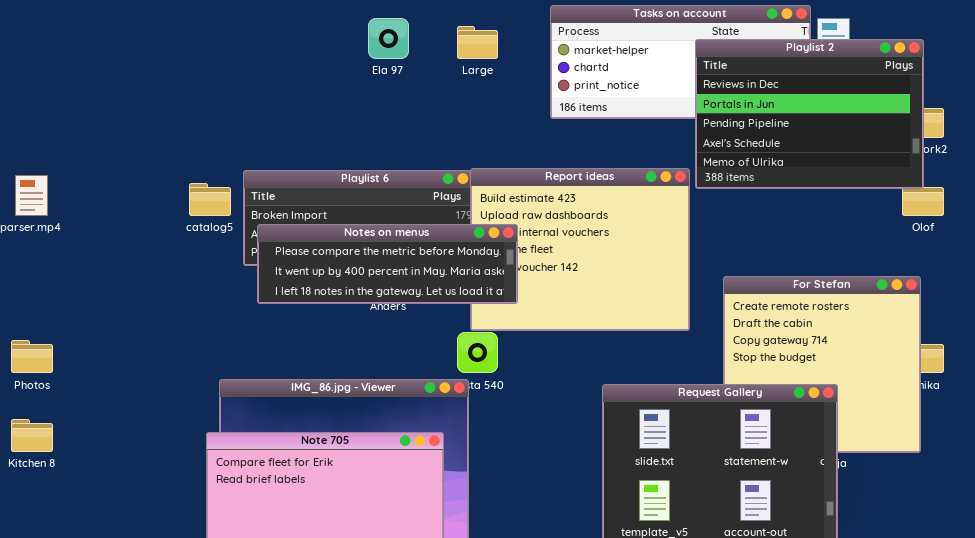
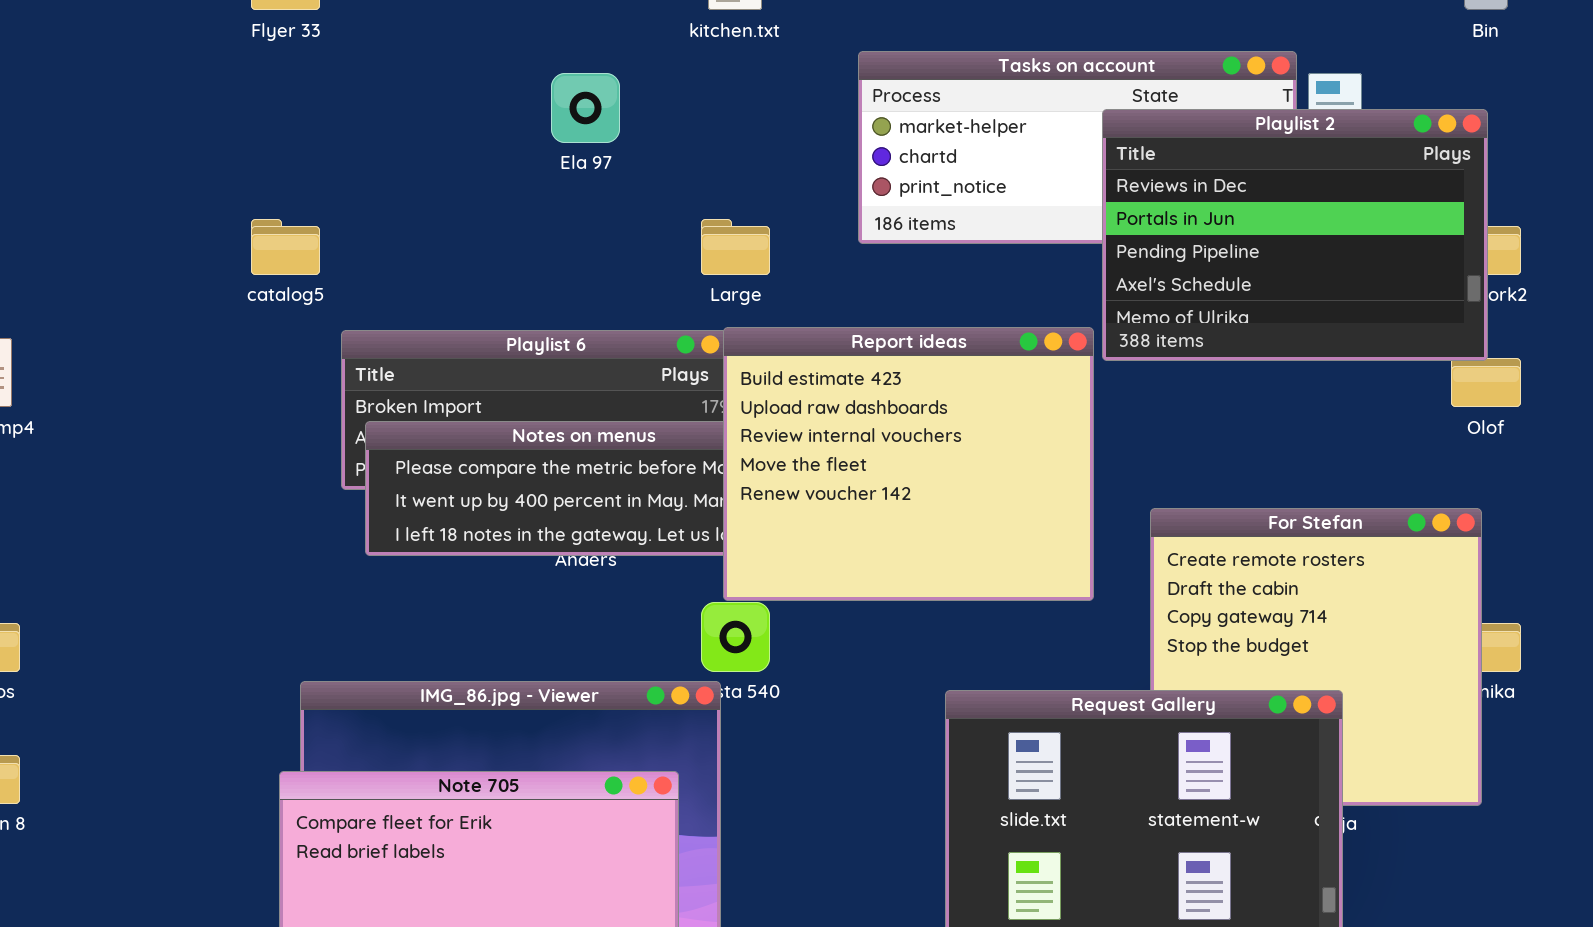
Large: [457,26,498,59] -> [701,219,770,275], moved
Report ideas: [470,168,690,331] -> [723,327,1094,601], raised
catalog5: [189,183,231,216] -> [251,219,320,275], moved

